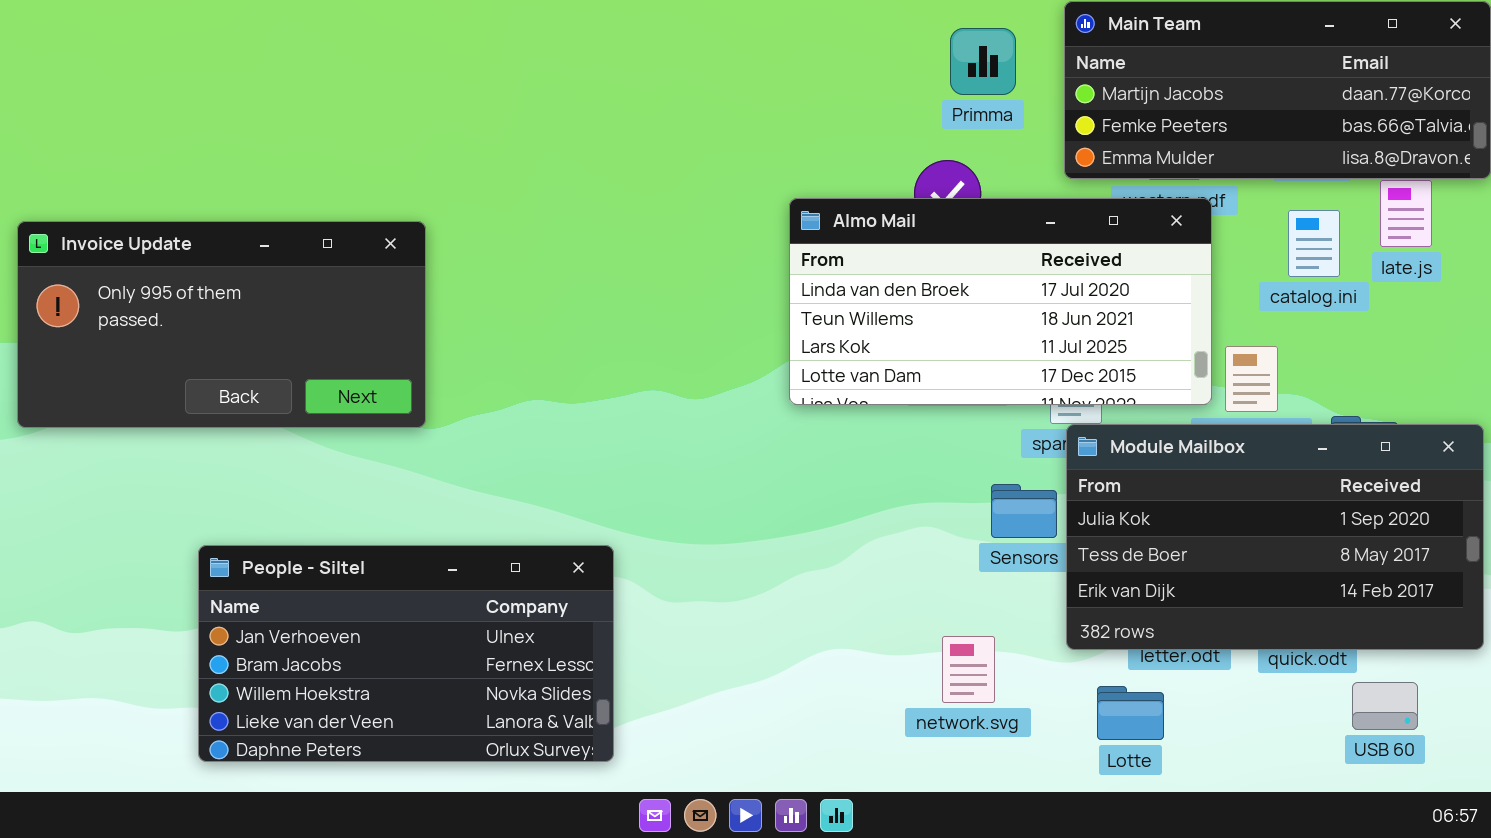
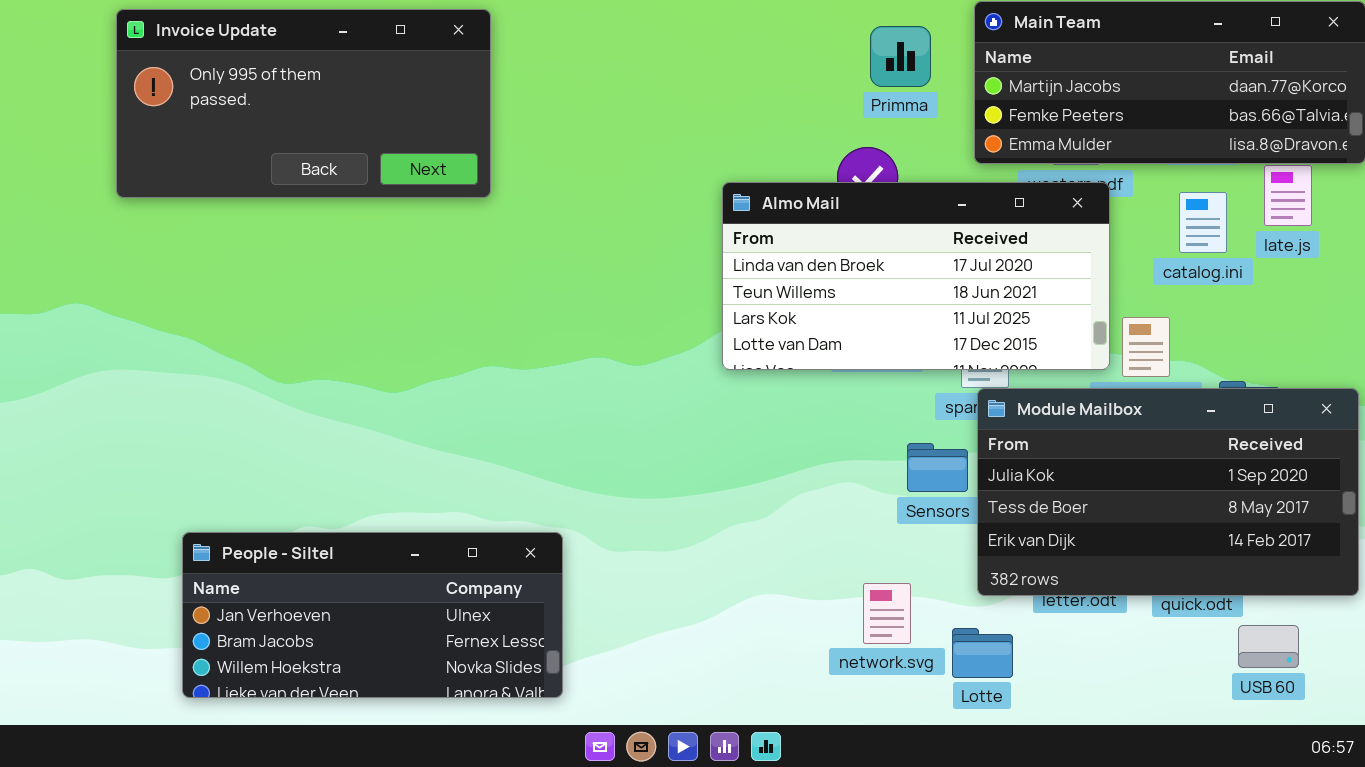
Invoice Update: [17,221,426,428] -> [116,9,491,198], moved
People - Siltel: [198,545,614,762] -> [182,532,563,698], resized
Lotte: [1097,686,1164,740] -> [952,628,1013,678], moved

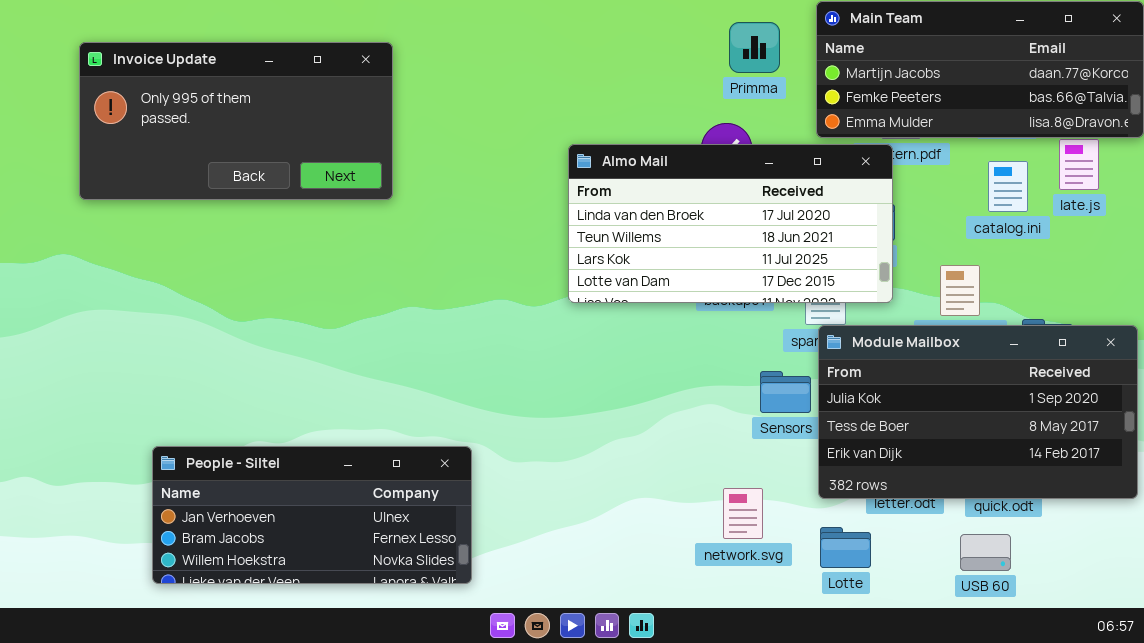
Invoice Update: [116,9,491,198] -> [79,42,393,200], moved
Almo Mail: [722,182,1110,370] -> [568,144,893,303], moved
USB 60: [1238,625,1299,668] -> [960,534,1011,571], moved
Lotte: [952,628,1013,678] -> [820,527,871,568], moved

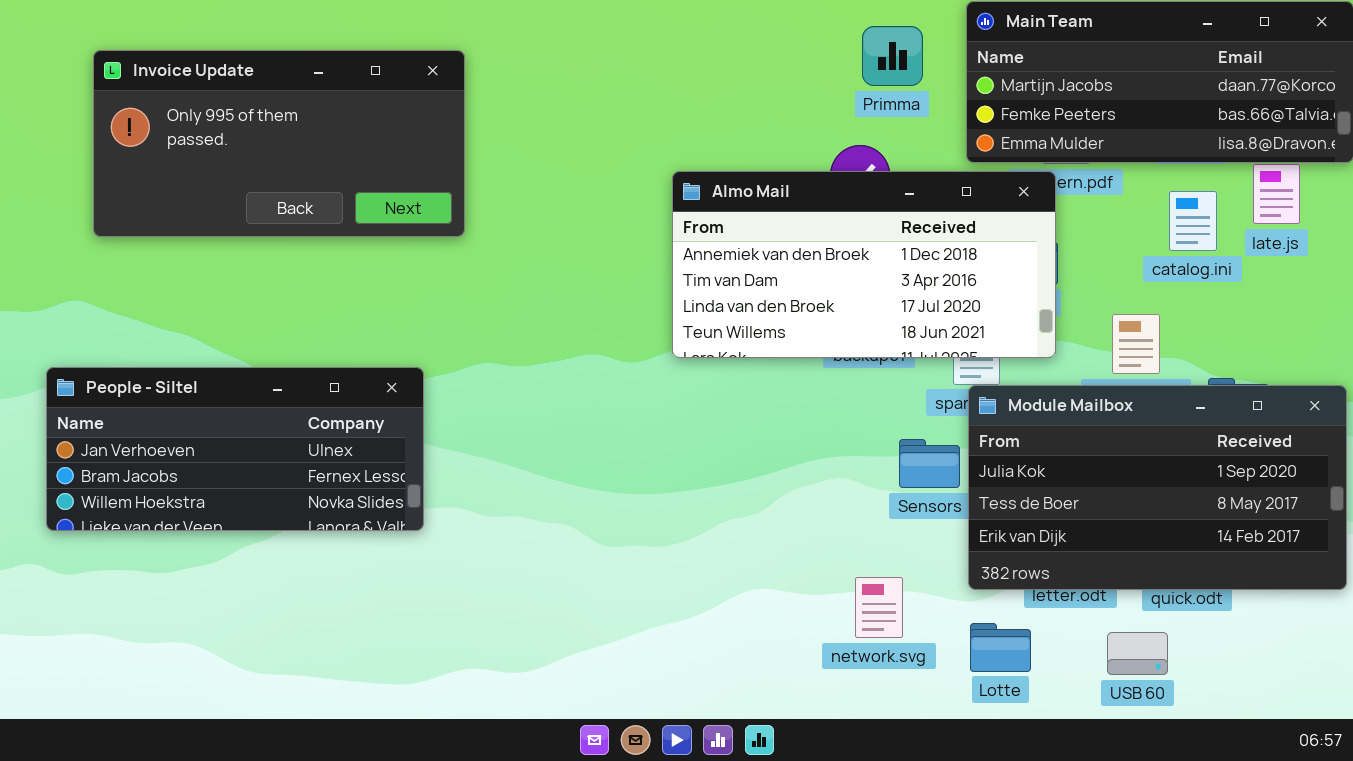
Almo Mail: [568,144,893,303] -> [672,171,1056,358], scrolled up 2 rows
People - Siltel: [152,446,472,584] -> [46,367,424,531], moved
USB 60: [960,534,1011,571] -> [1107,632,1168,675], moved

